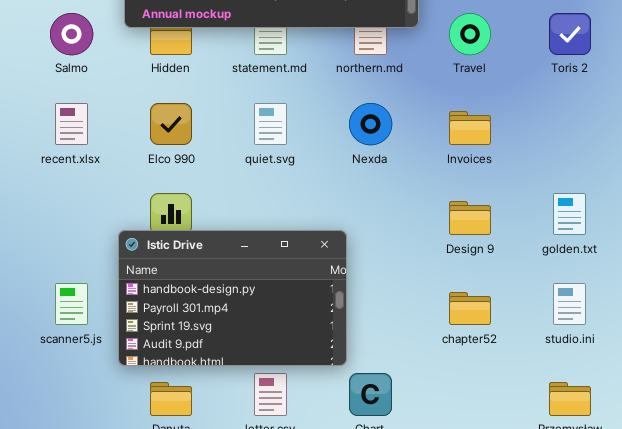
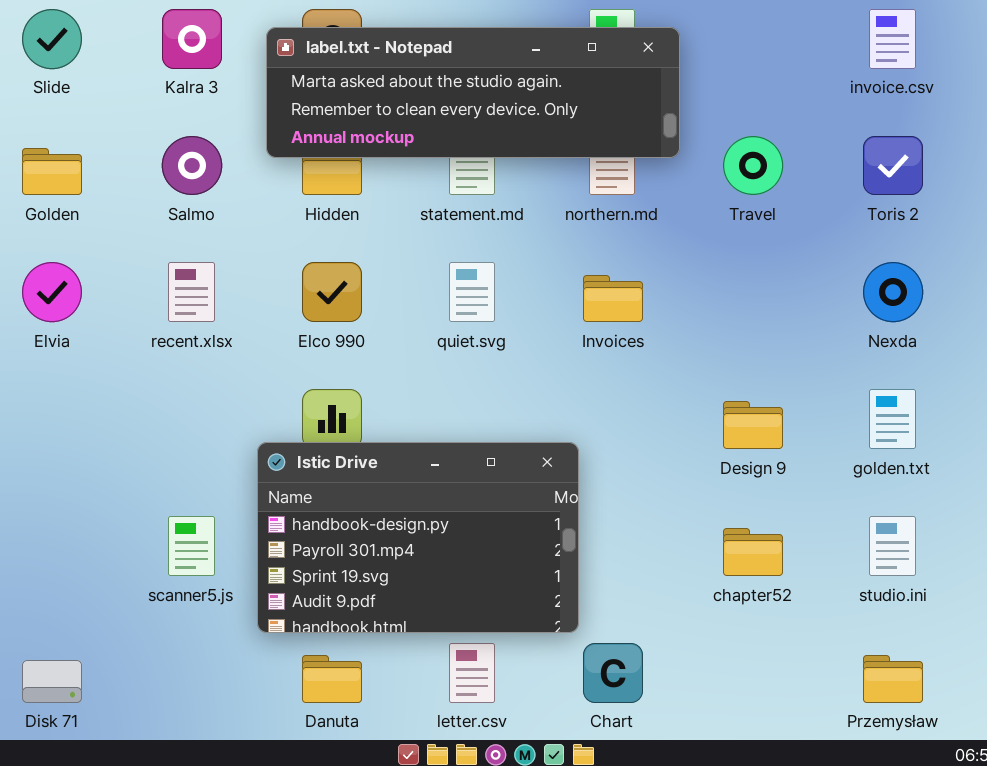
Nexda: [349,103,392,145] -> [863,262,923,322], moved
Invoices: [449,111,491,145] -> [583,275,643,322], moved

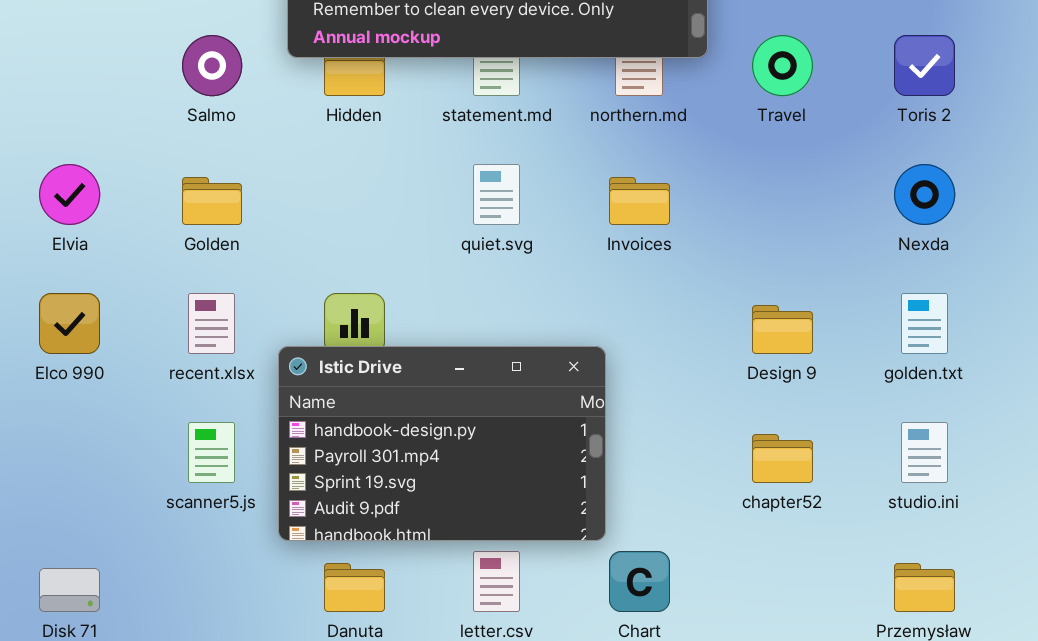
Golden: [22,148,82,195] -> [182,177,242,225], moved
recent.xlsx: [168,262,215,322] -> [188,293,235,354], moved
Elco 990: [302,262,362,322] -> [39,293,100,354], moved

